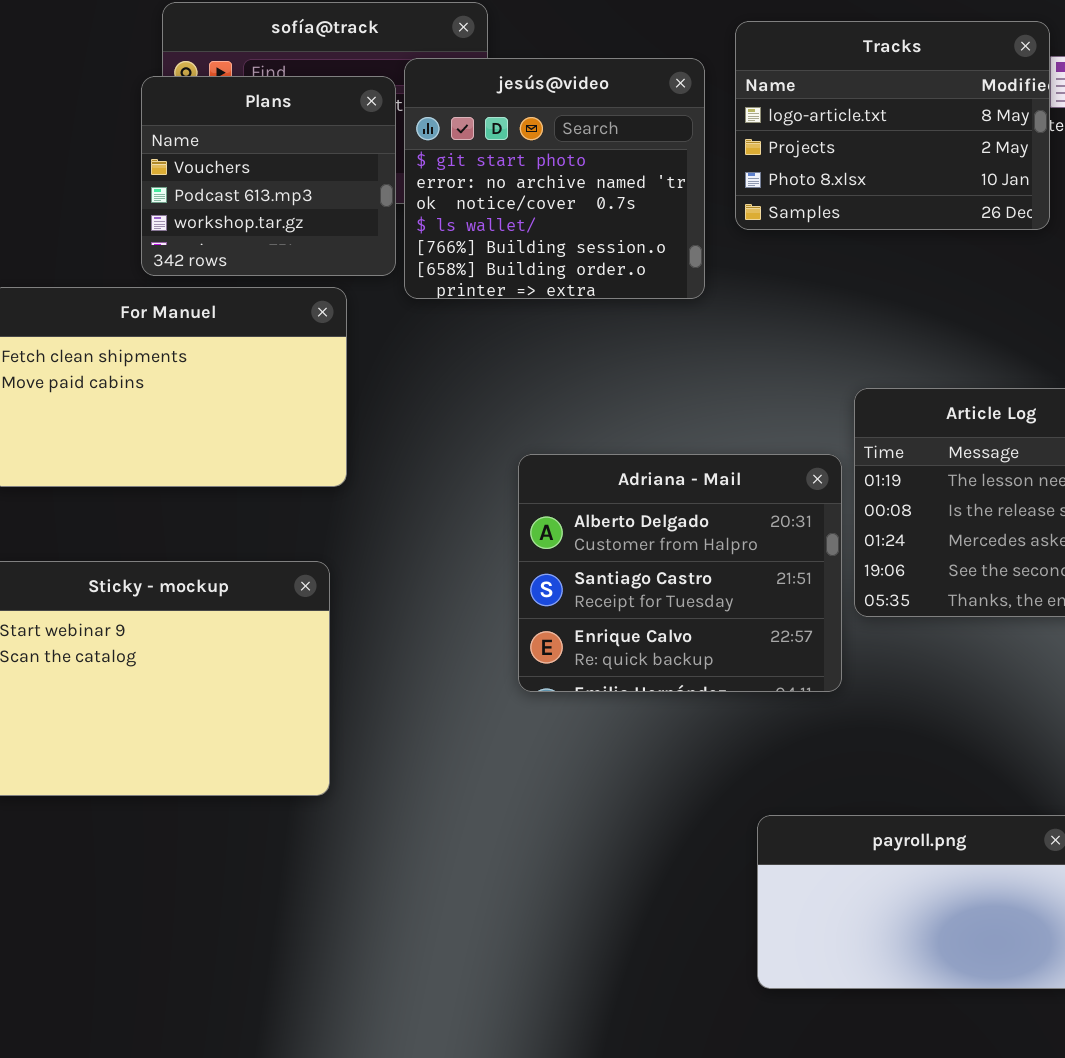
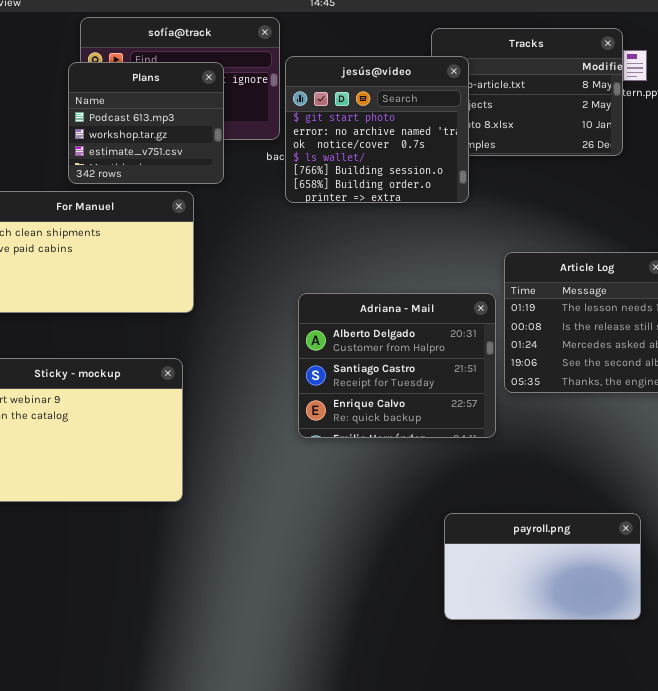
jesús@video: [404,58,705,299] -> [285,56,469,203], moved
Plans: [141,76,396,276] -> [68,62,224,184], scrolled down 1 row

